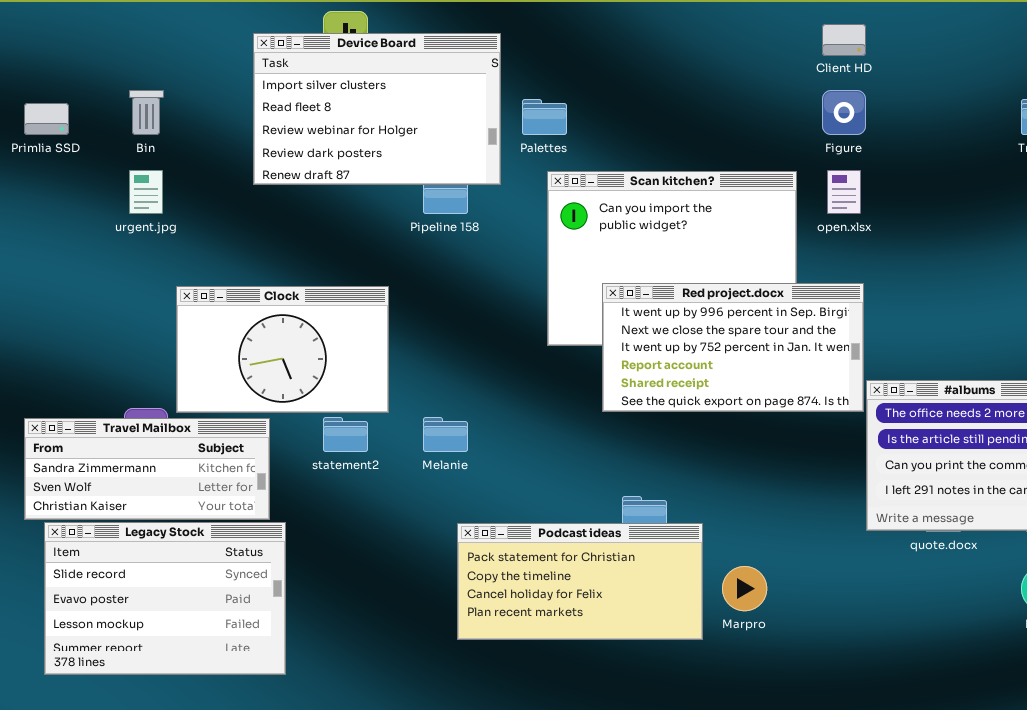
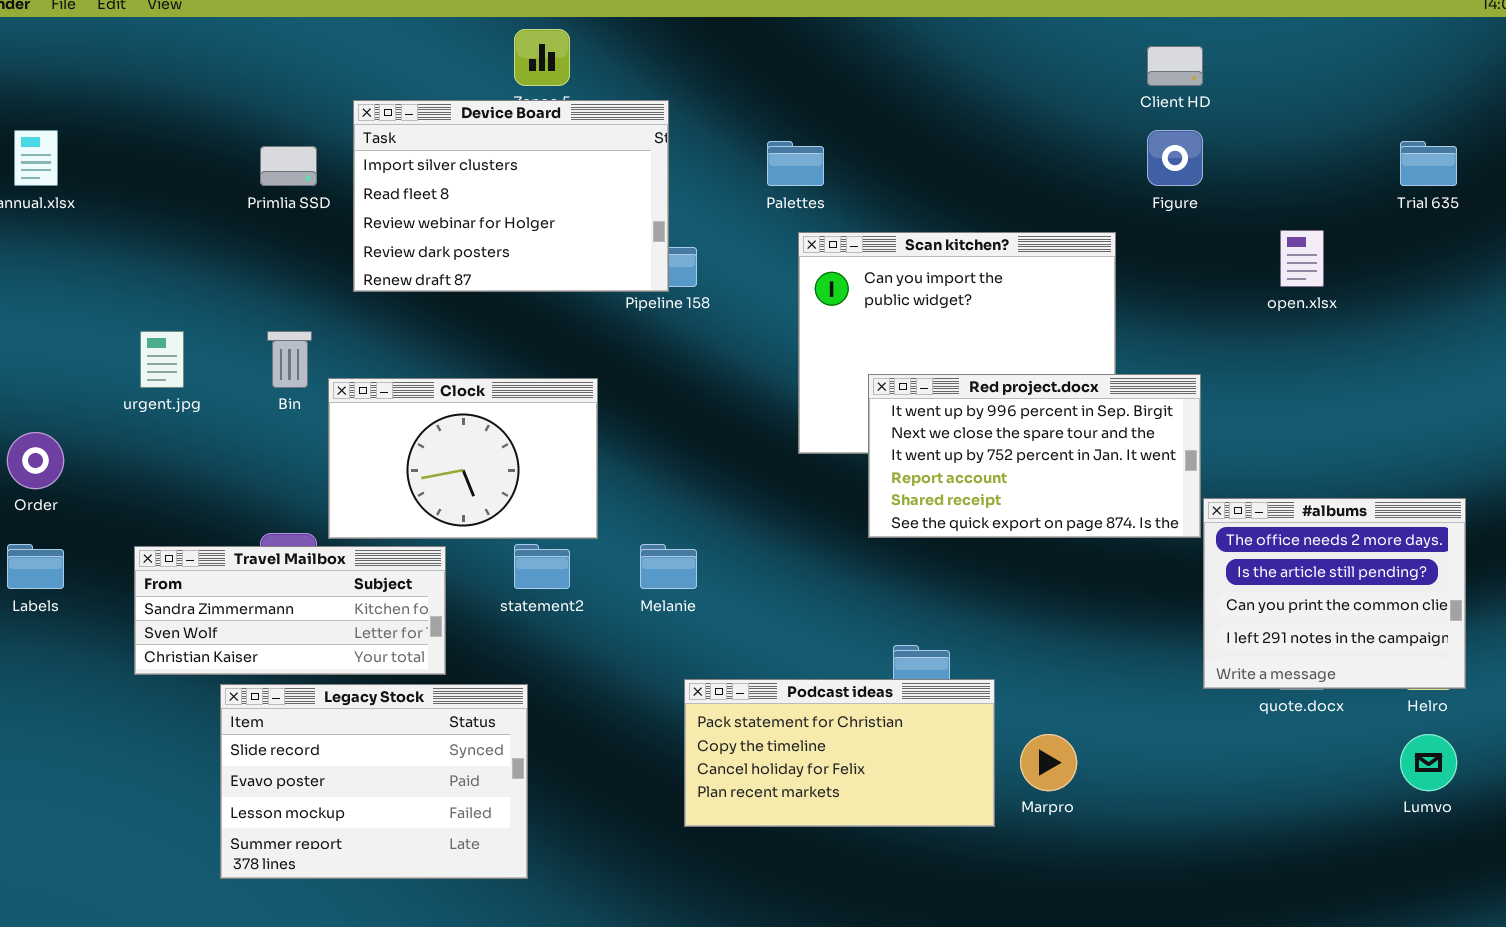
Device Board: [253,33,501,185] -> [353,100,669,292], moved
Bin: [129,90,164,135] -> [267,331,312,388], moved
Primlia SSD: [24,103,69,135] -> [260,146,317,186], moved
urgent.jpg: [129,170,163,214] -> [140,331,184,388], moved
open.xlsx: [827,170,861,214] -> [1280,230,1324,287], moved
Legacy Stock: [44,522,286,675] -> [220,684,528,879], moved

